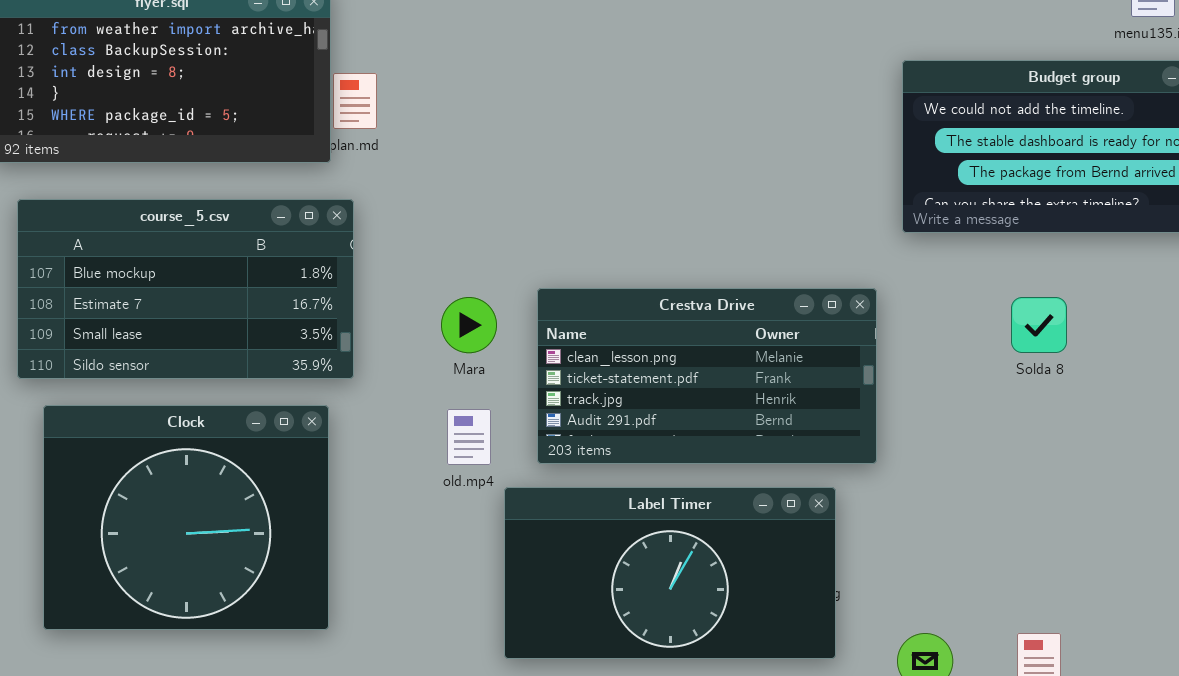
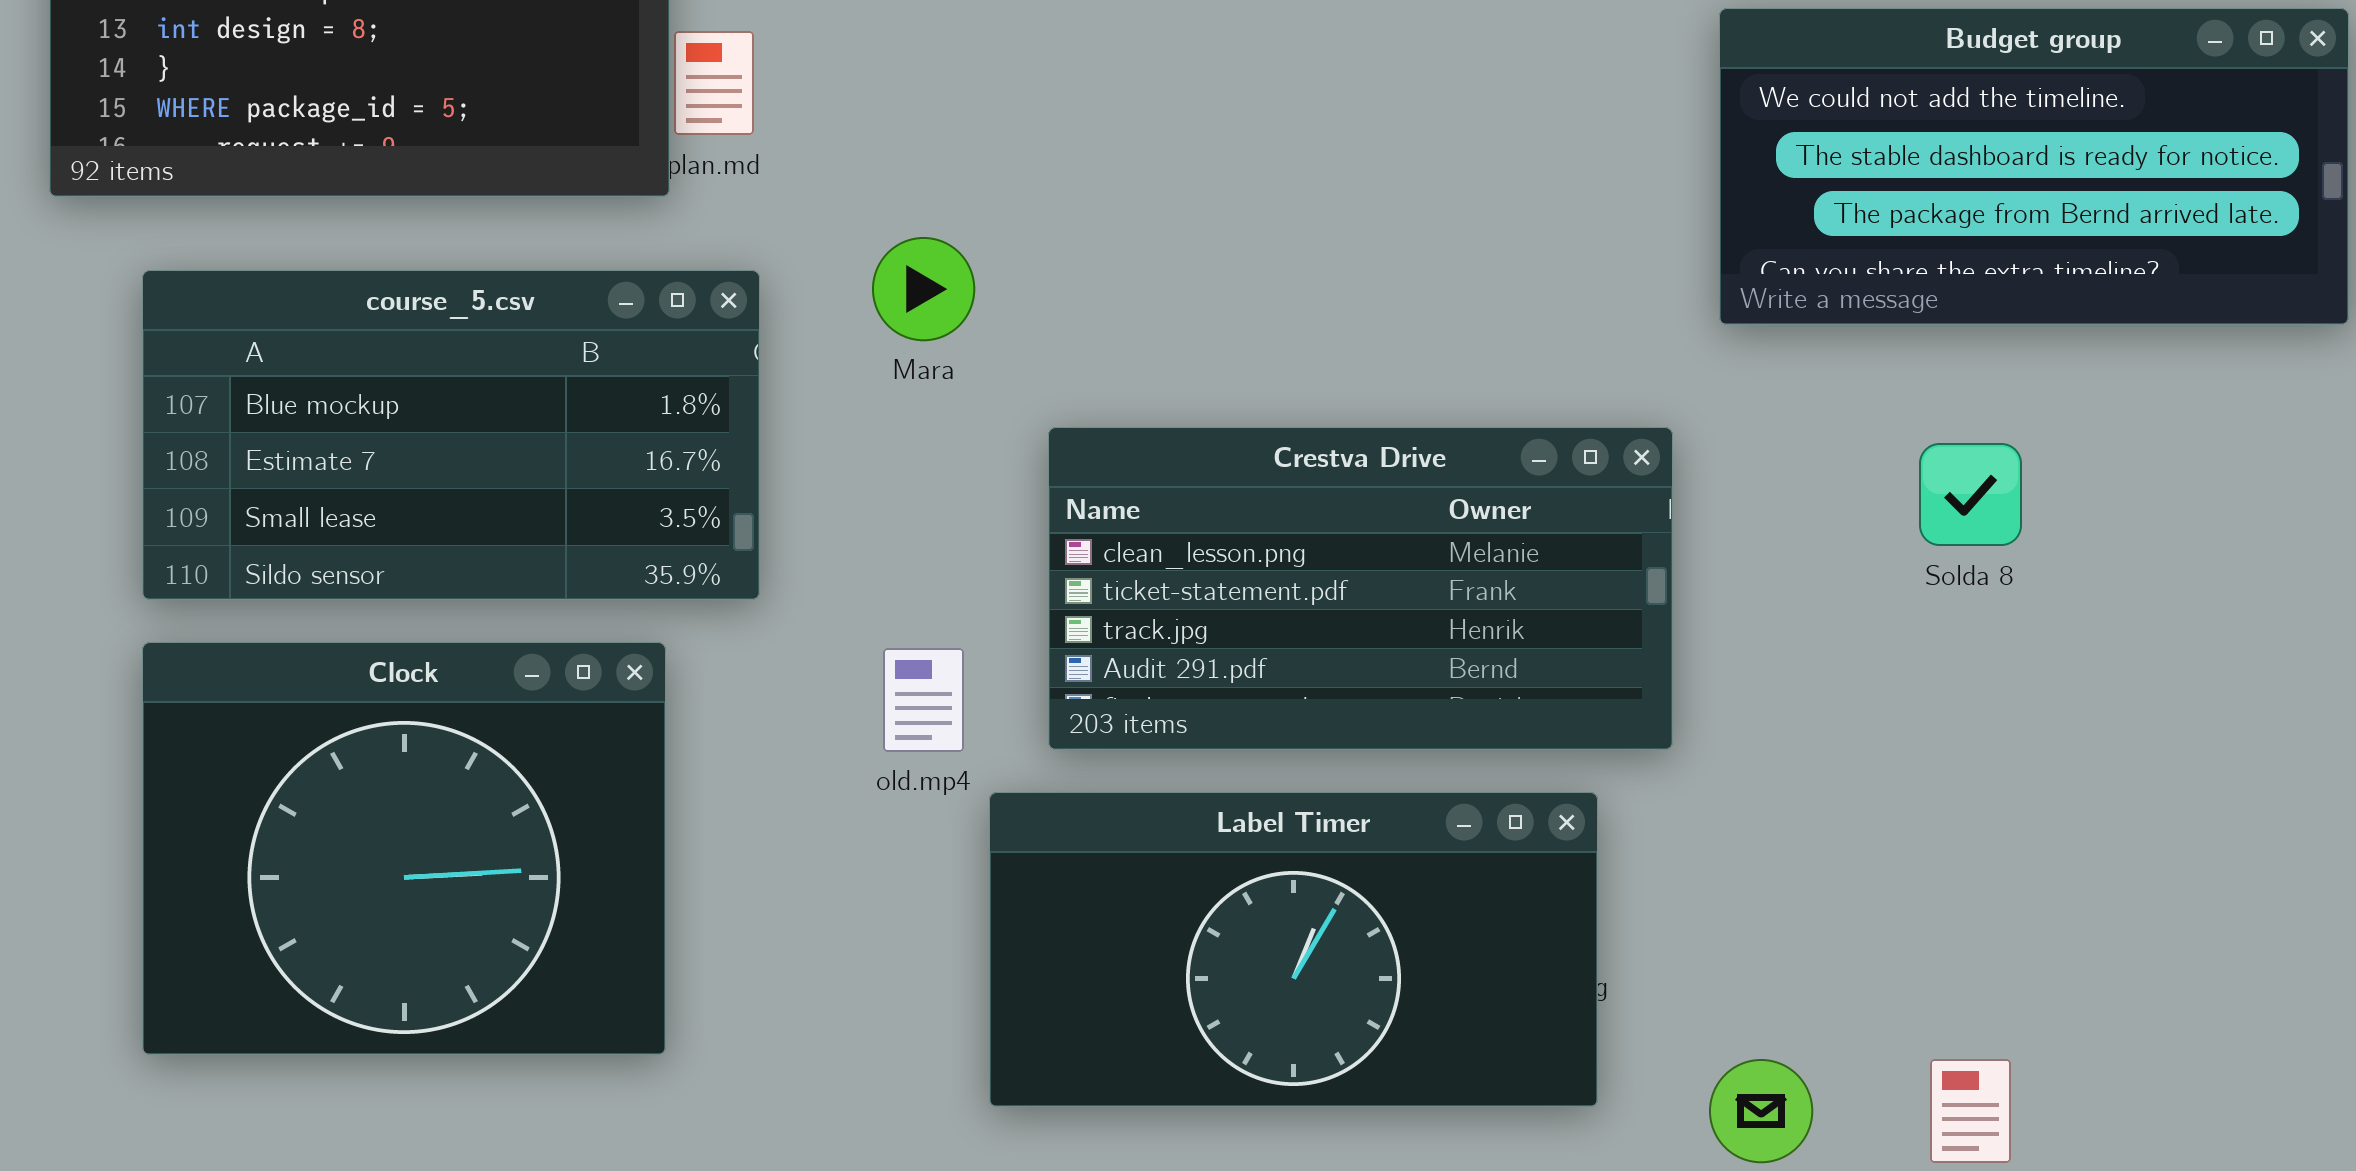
course_5.csv: [17,199,354,379] -> [142,270,760,600], moved
Mara: [441,297,497,353] -> [872,237,975,341], moved

